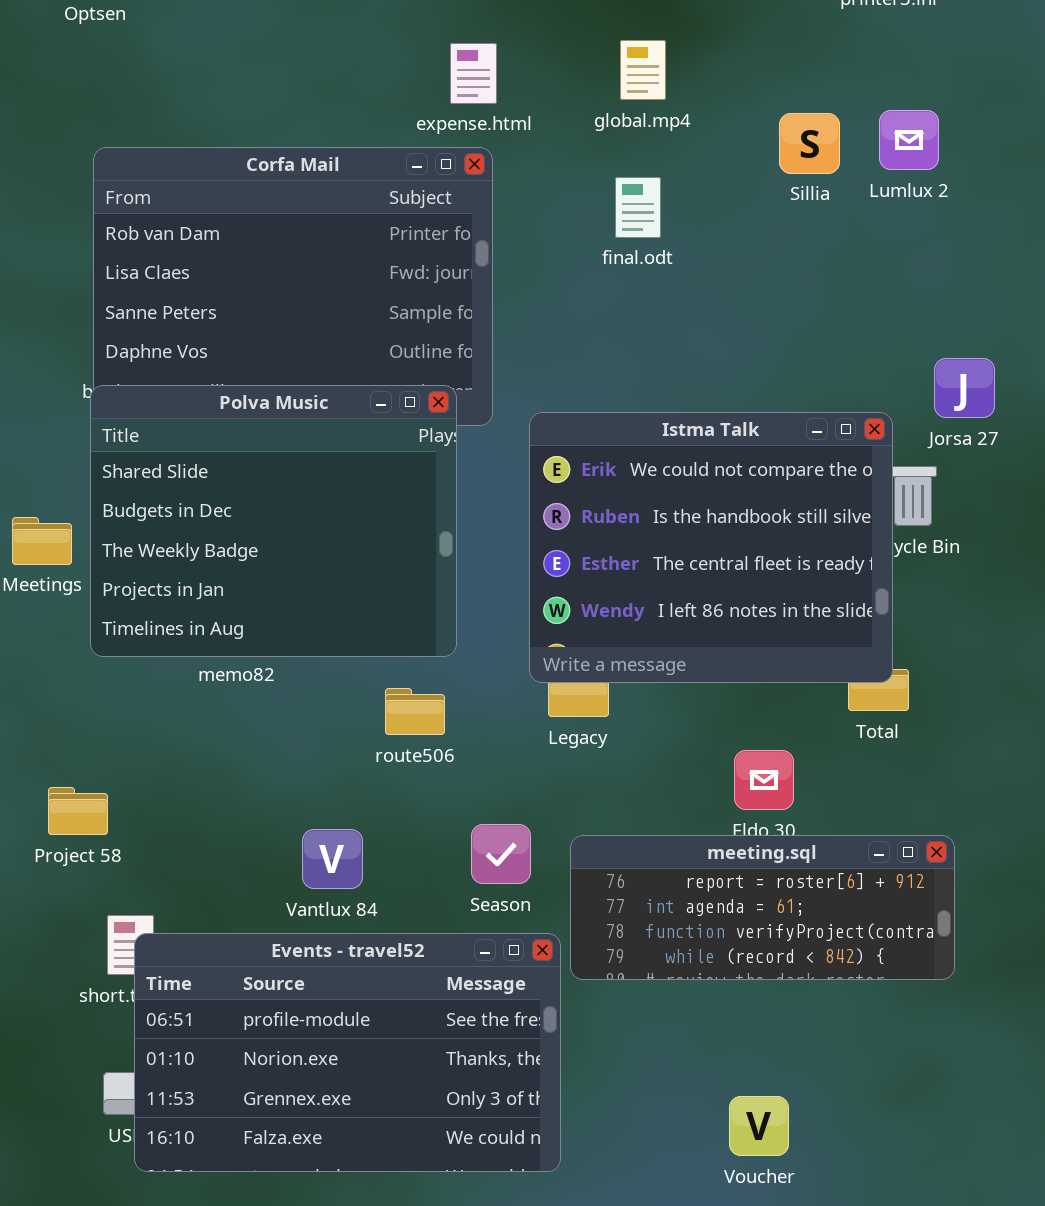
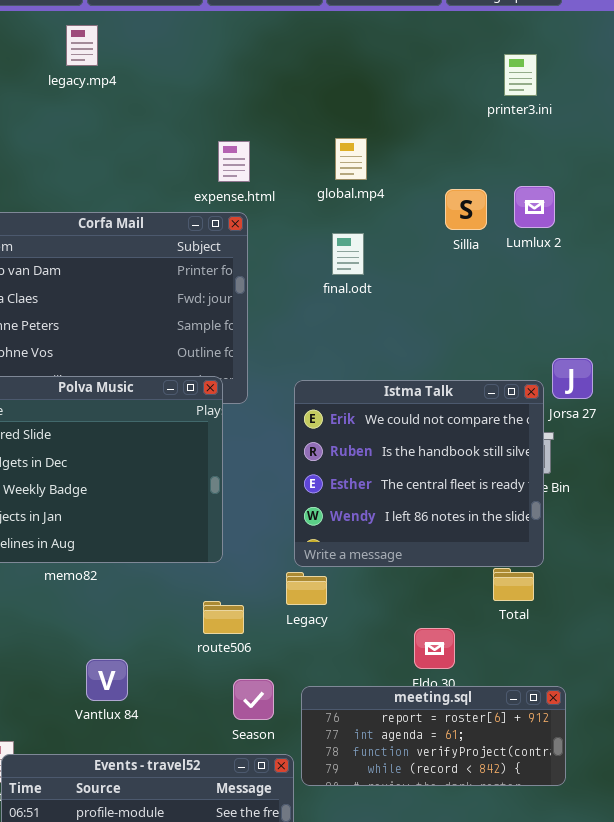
Istma Talk: [529,412,893,683] -> [294,380,544,567], moved
route506: [385,688,445,735] -> [203,601,244,634], moved
Vantlux 84: [302,829,363,889] -> [86,659,128,701], moved

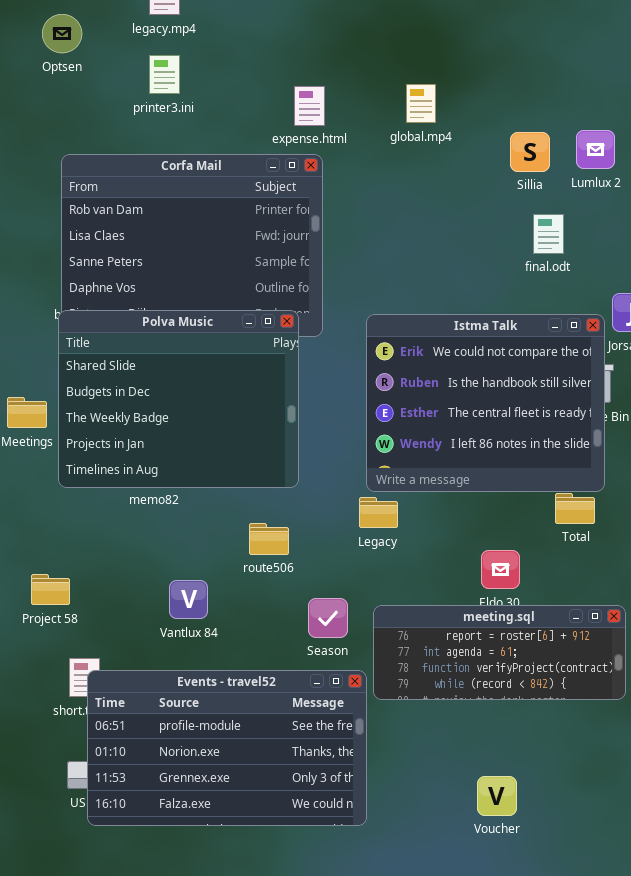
printer3.ini: [504,54,537,96] -> [149,55,180,94], moved
final.odt: [332,233,364,275] -> [533,214,564,254], moved
route506: [203,601,244,634] -> [249,523,289,555], moved

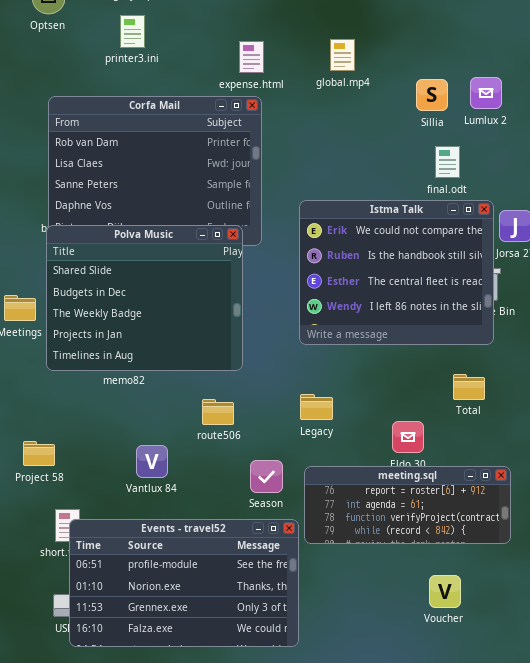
Istma Talk: [366,314,605,492] -> [299,200,494,345], moved
Legacy: [359,497,398,528] -> [300,394,333,420], moved
Voucher: [477,776,517,816] -> [429,575,461,608], moved

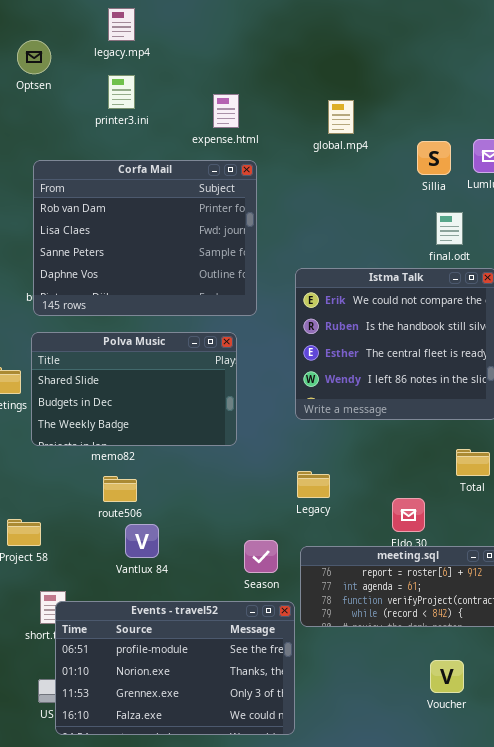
expense.html: [239,41,264,73] -> [213,94,239,128], moved
Polva Music: [46,225,243,371] -> [31,332,237,446], resized
route506: [202,399,234,425] -> [103,476,137,502], moved

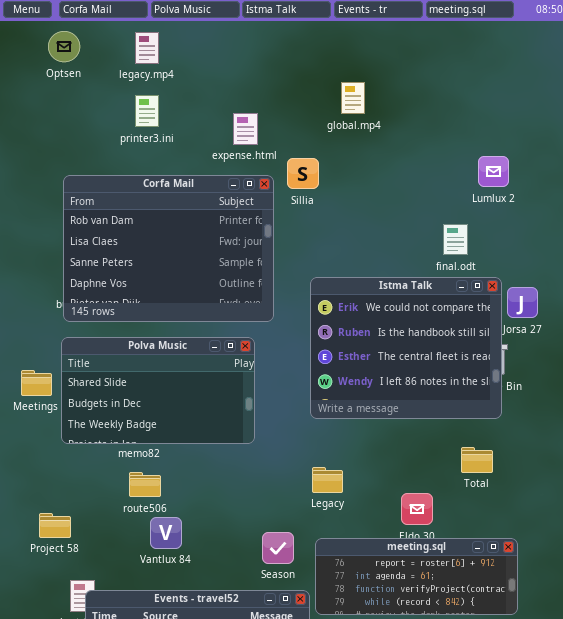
Optsen: [17,40,51,74] -> [48,31,80,62], moved
global.mp4: [328,100,354,134] -> [341,82,365,114], moved
Sillia: [417,141,451,175] -> [287,158,319,189], moved

